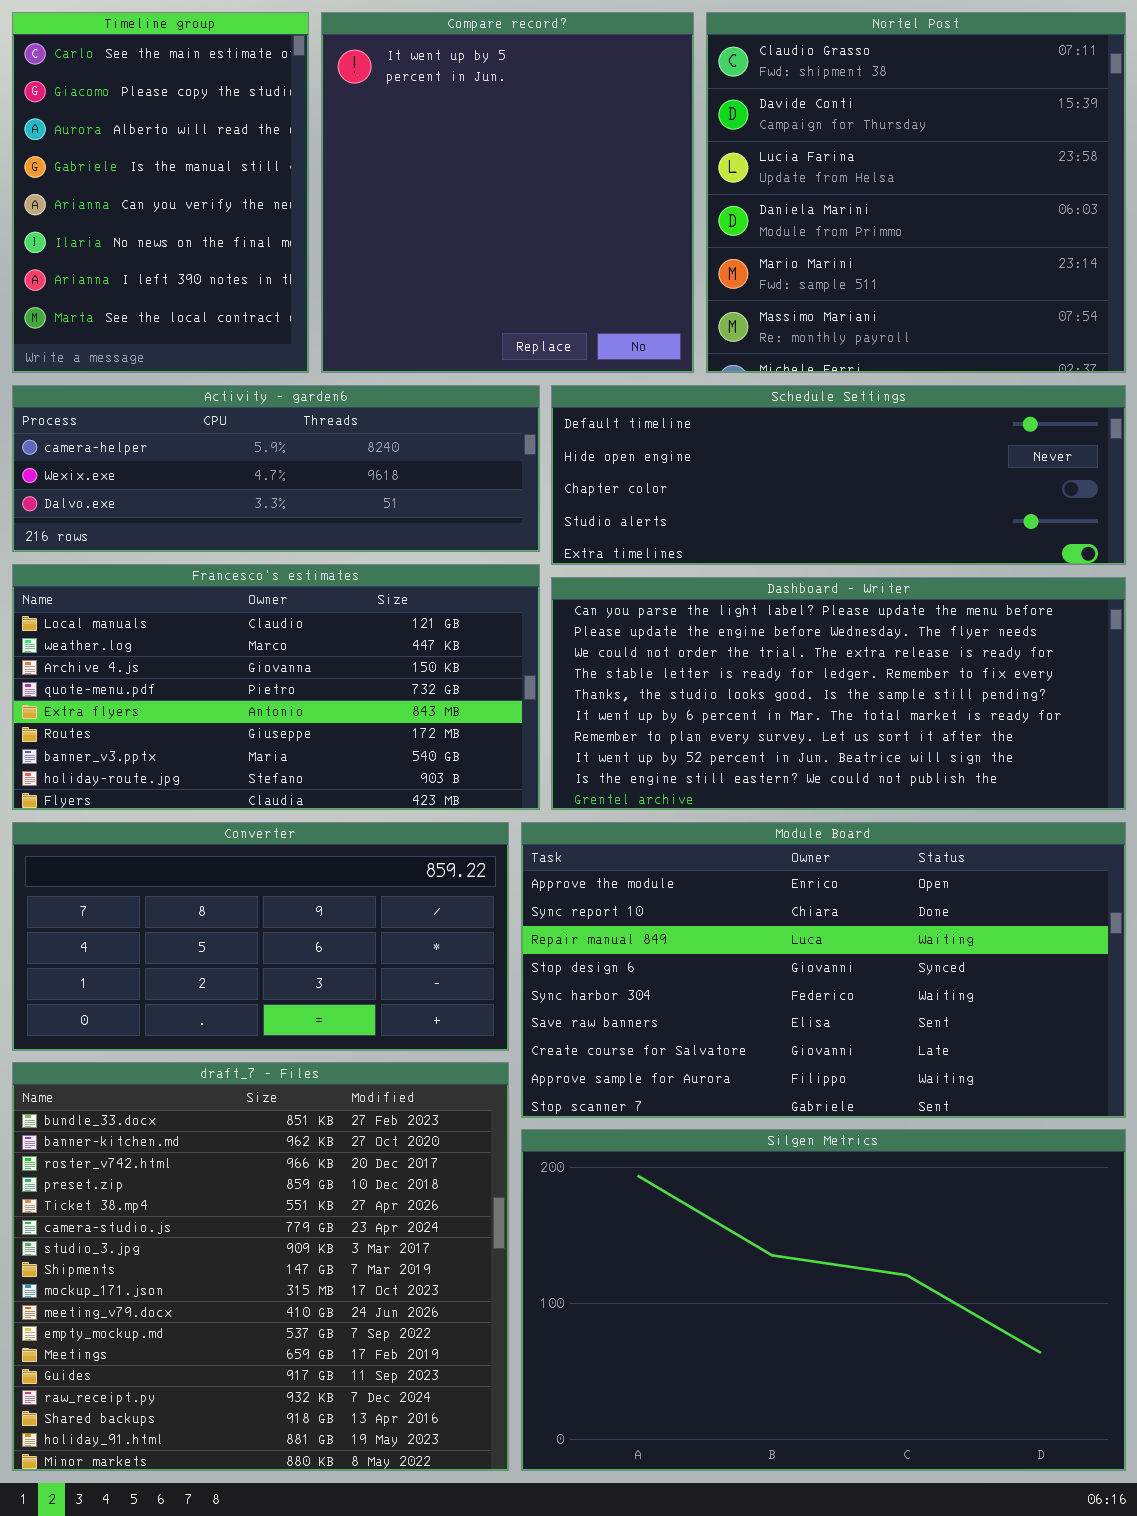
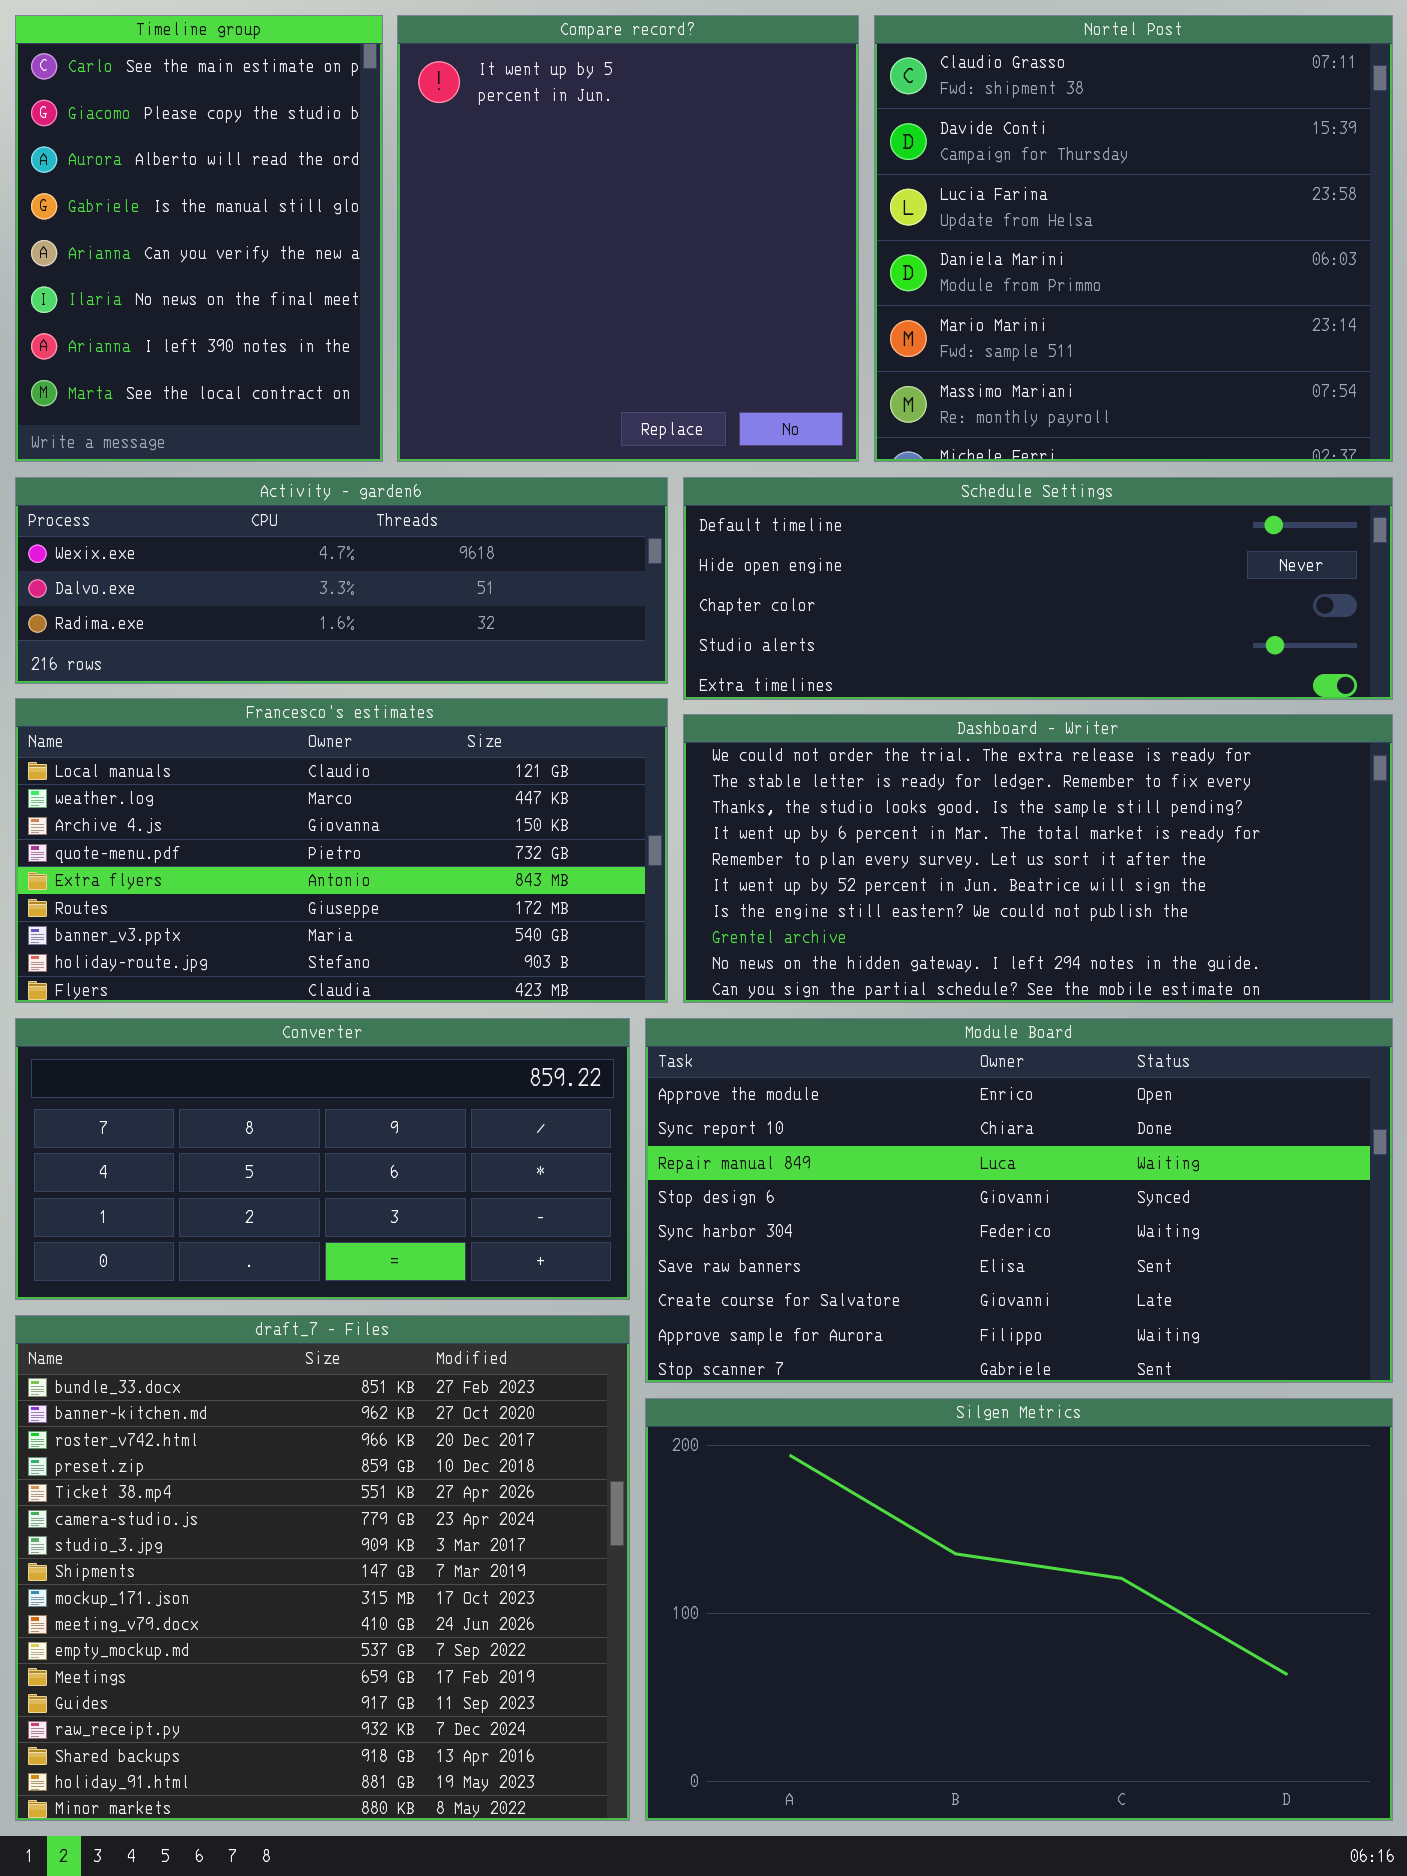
Activity - garden6: [12,385,540,552] -> [15,477,668,684], scrolled down 1 row
Dashboard - Writer: [551,577,1126,810] -> [683,714,1393,1003], scrolled down 2 rows

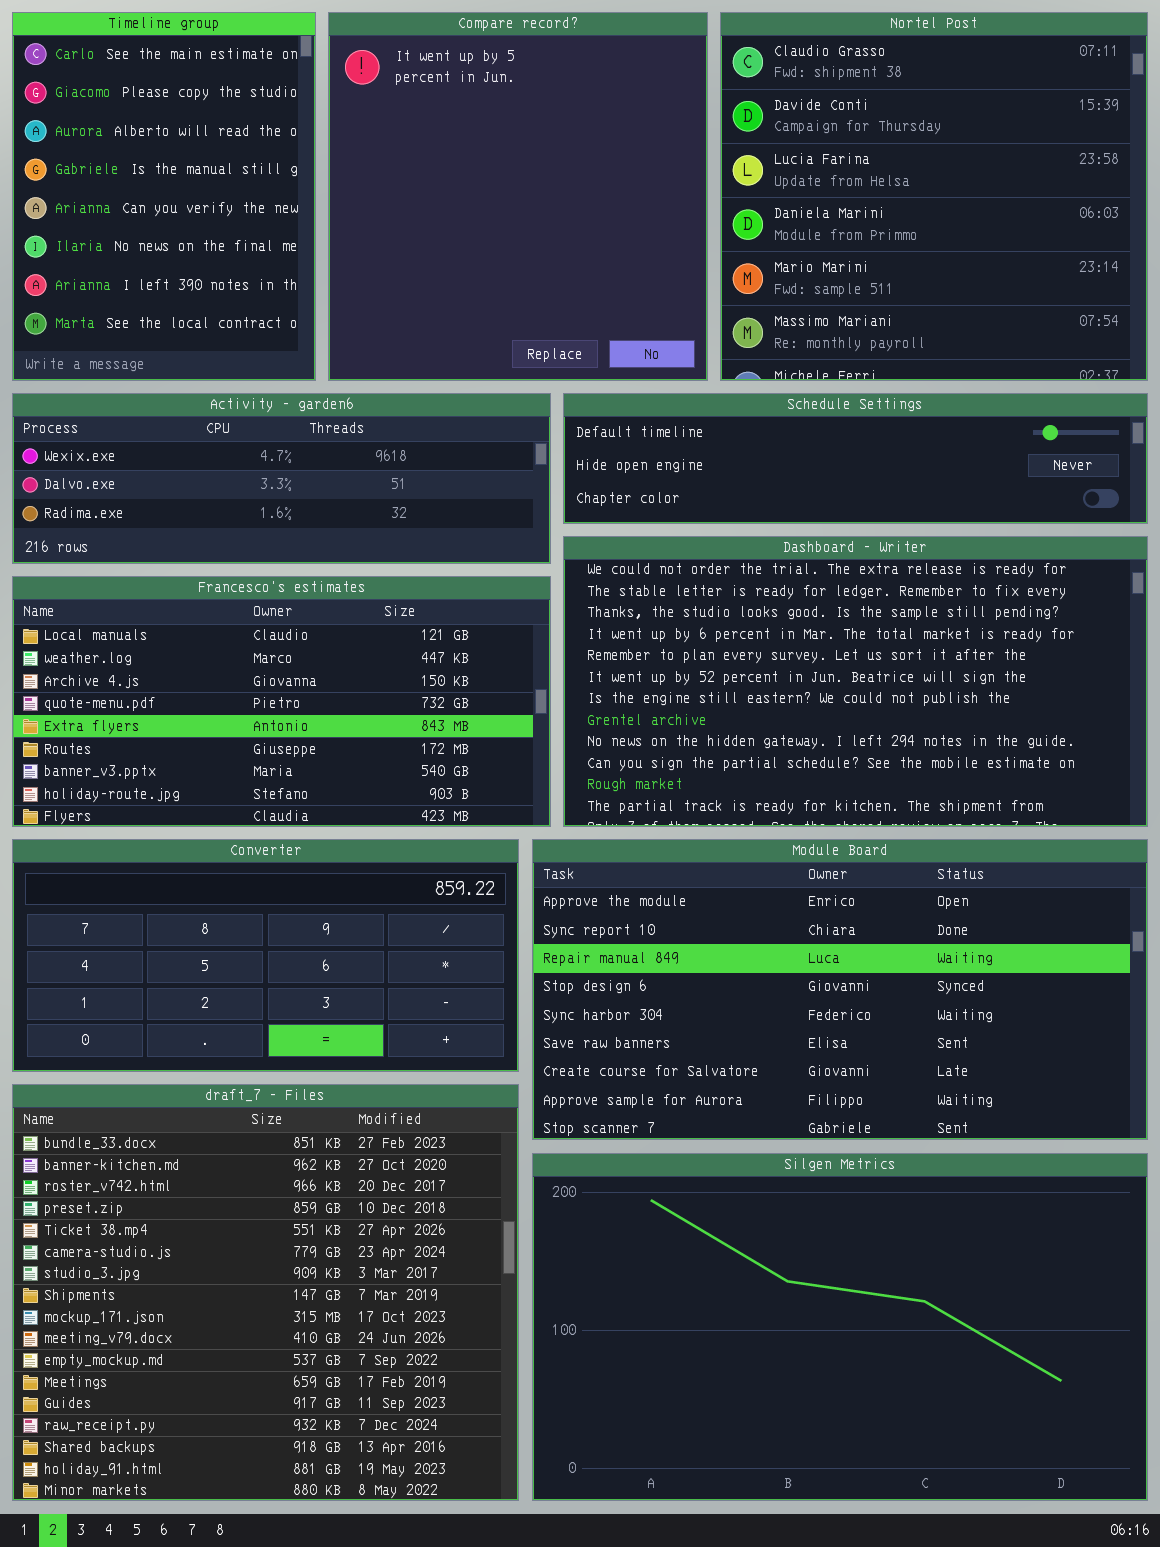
Schedule Settings: [683,477,1393,700] -> [563,393,1148,524], resized
Dashboard - Writer: [683,714,1393,1003] -> [563,536,1148,827], resized

